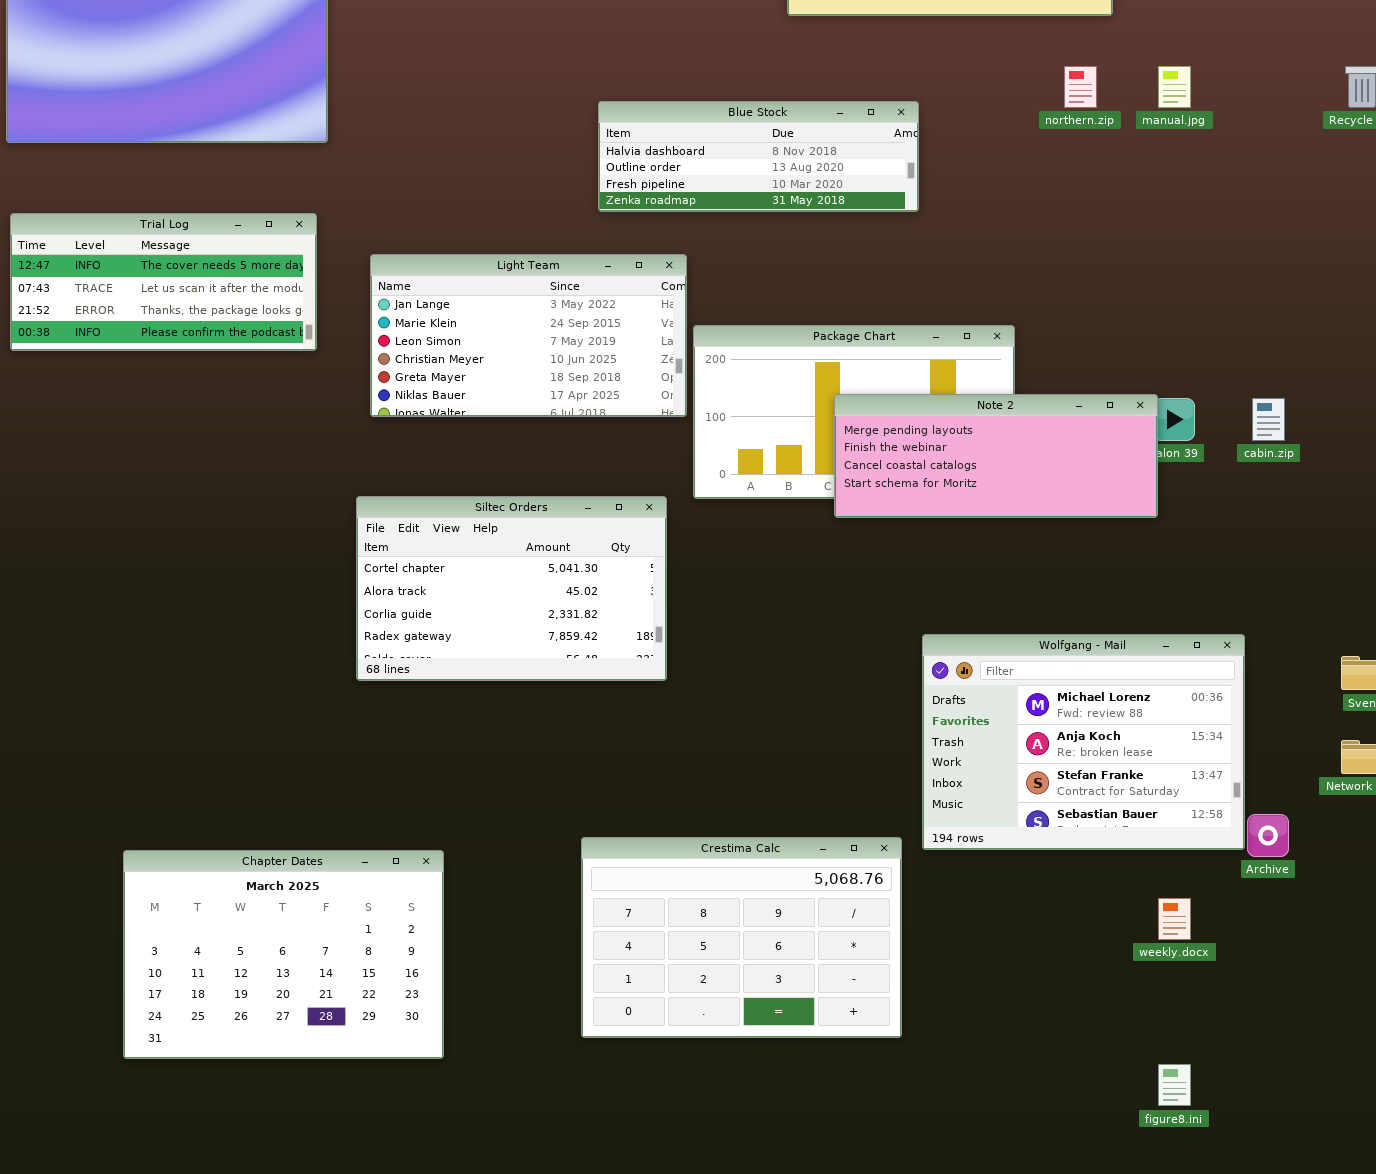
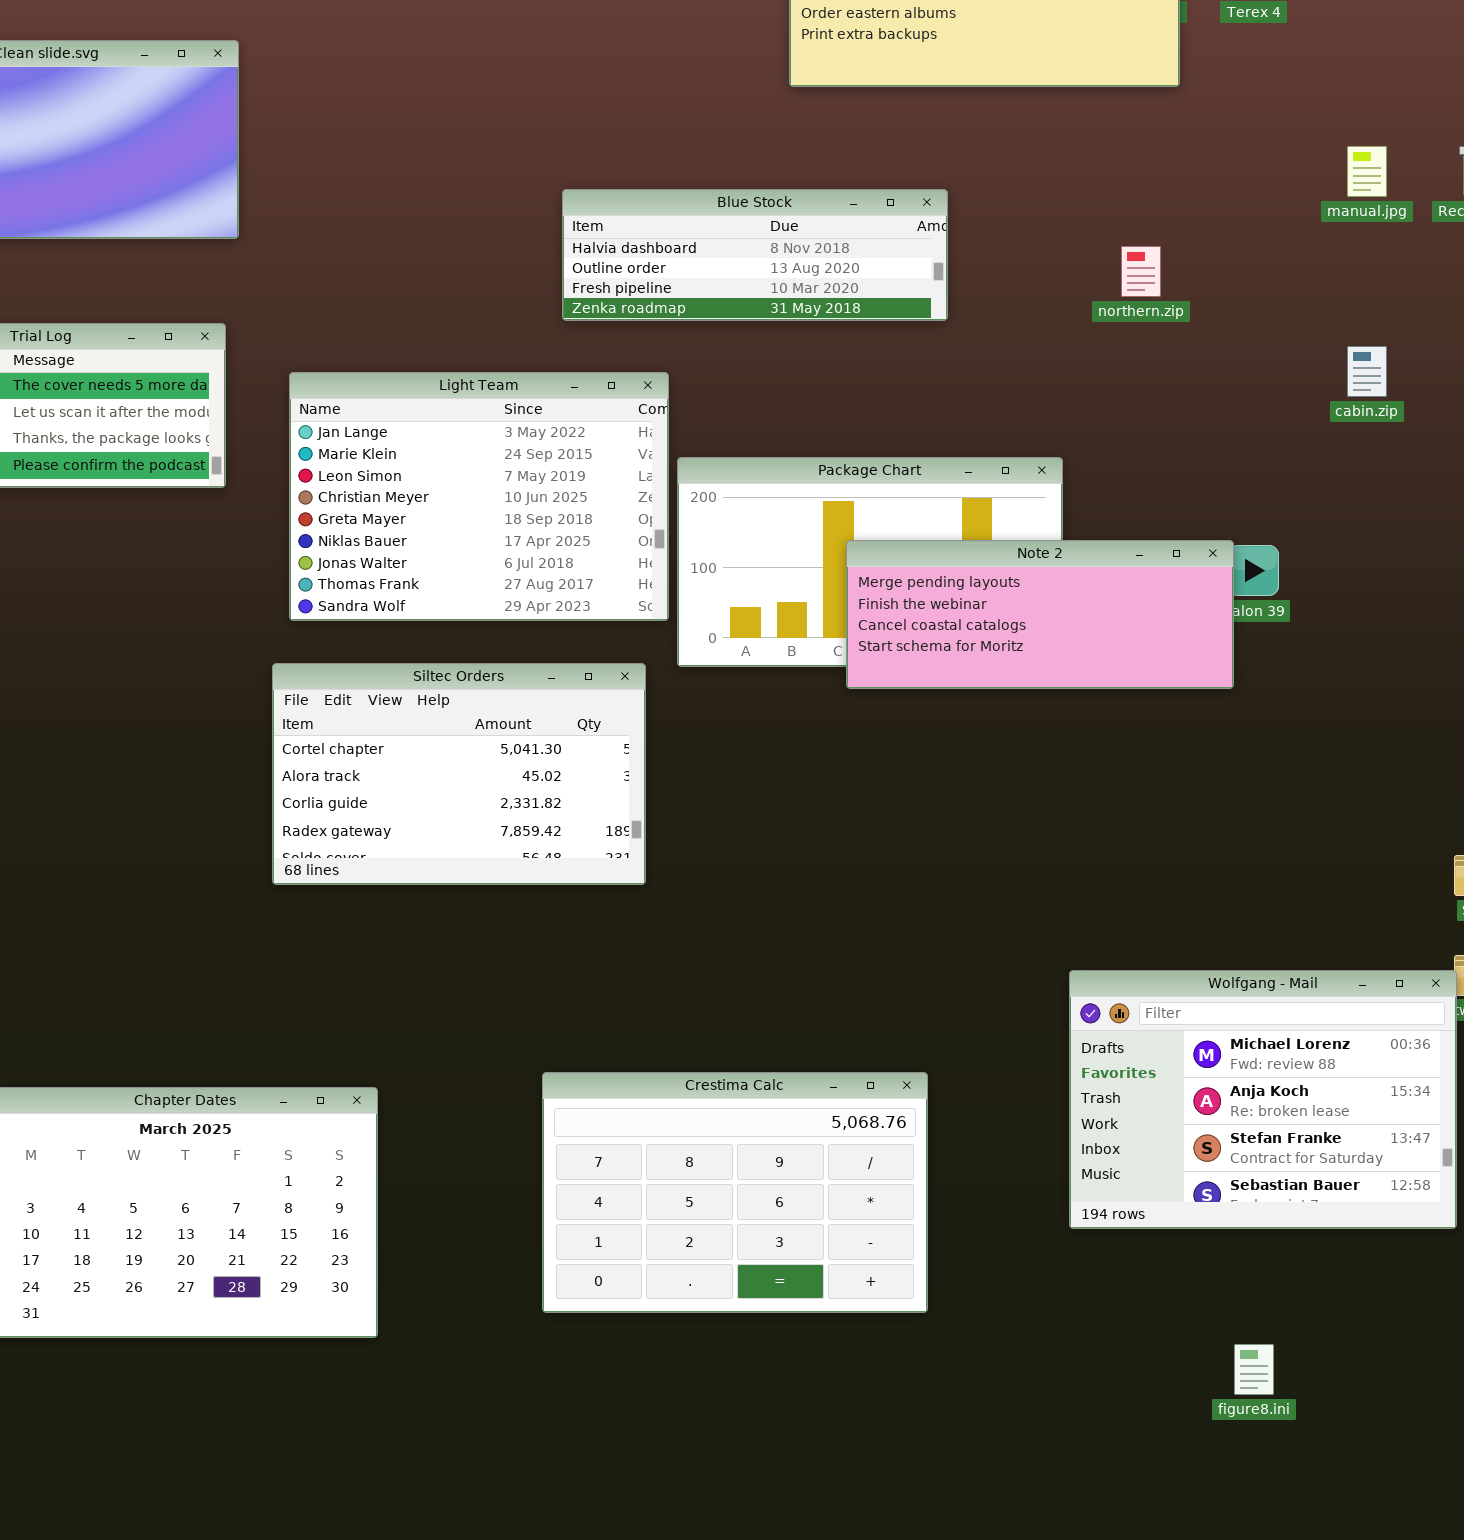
northern.zip: [1064,66,1097,108] -> [1121,246,1161,297], moved
manual.jpg: [1158,66,1191,108] -> [1347,146,1387,197], moved
Light Team: [370,254,687,417] -> [289,372,669,621], resized
cabin.zip: [1252,398,1285,441] -> [1347,346,1387,397], moved
Wolfgang - Mail: [922,634,1245,850] -> [1069,970,1457,1229], moved

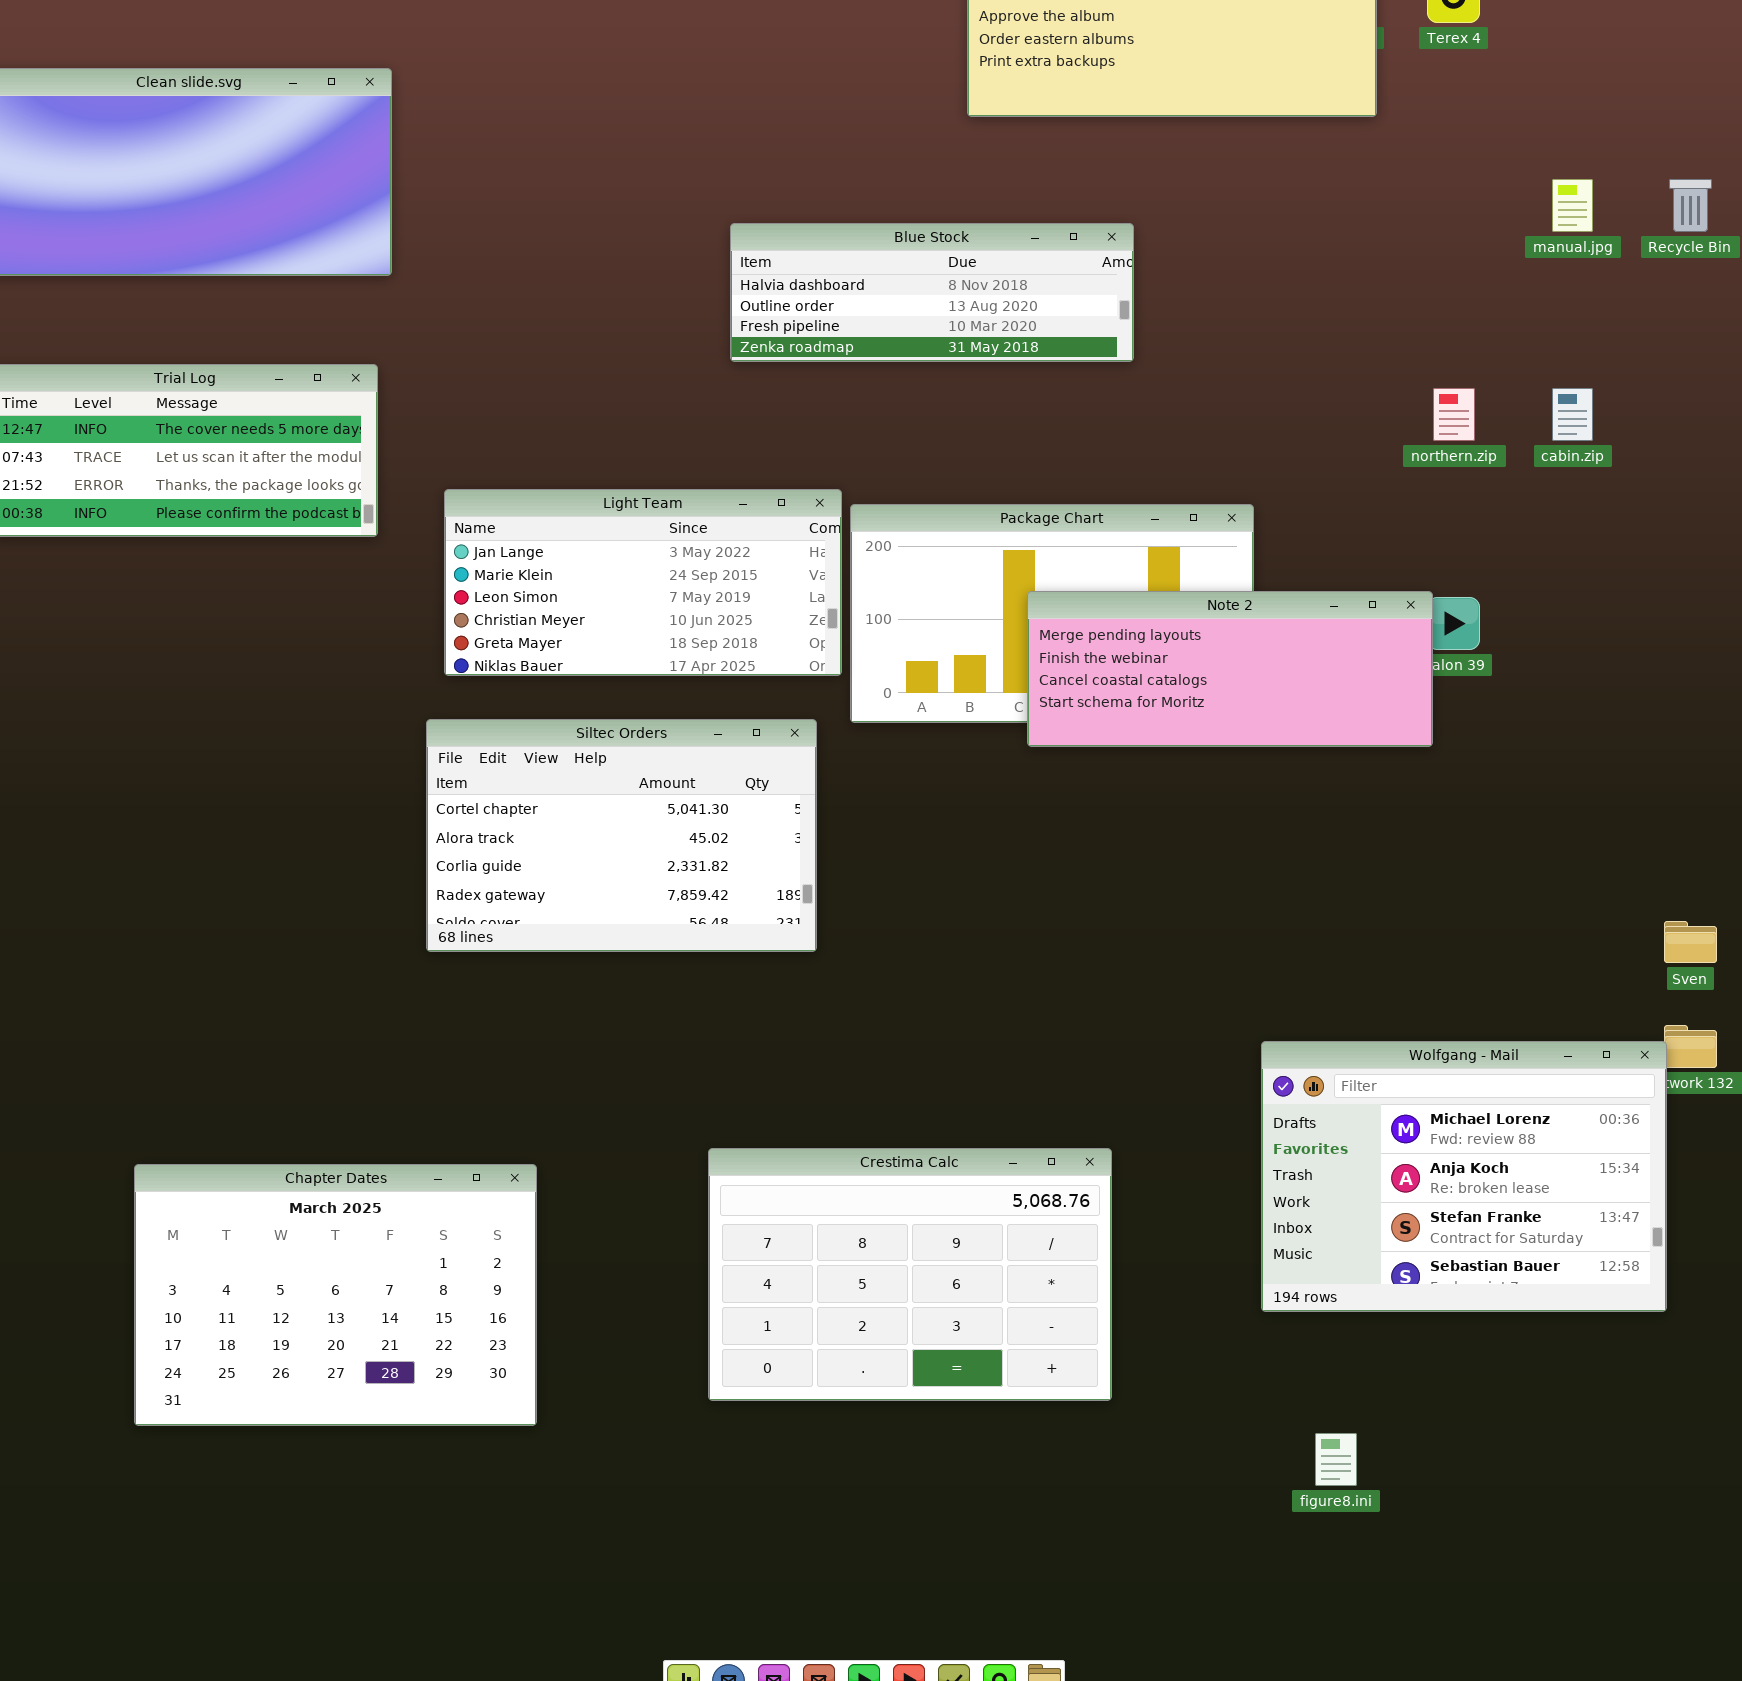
northern.zip: [1121,246,1161,297] -> [1433,388,1475,441], moved
Light Team: [289,372,669,621] -> [444,489,842,676], resized
figure8.ini: [1234,1344,1274,1395] -> [1315,1433,1357,1486], moved

